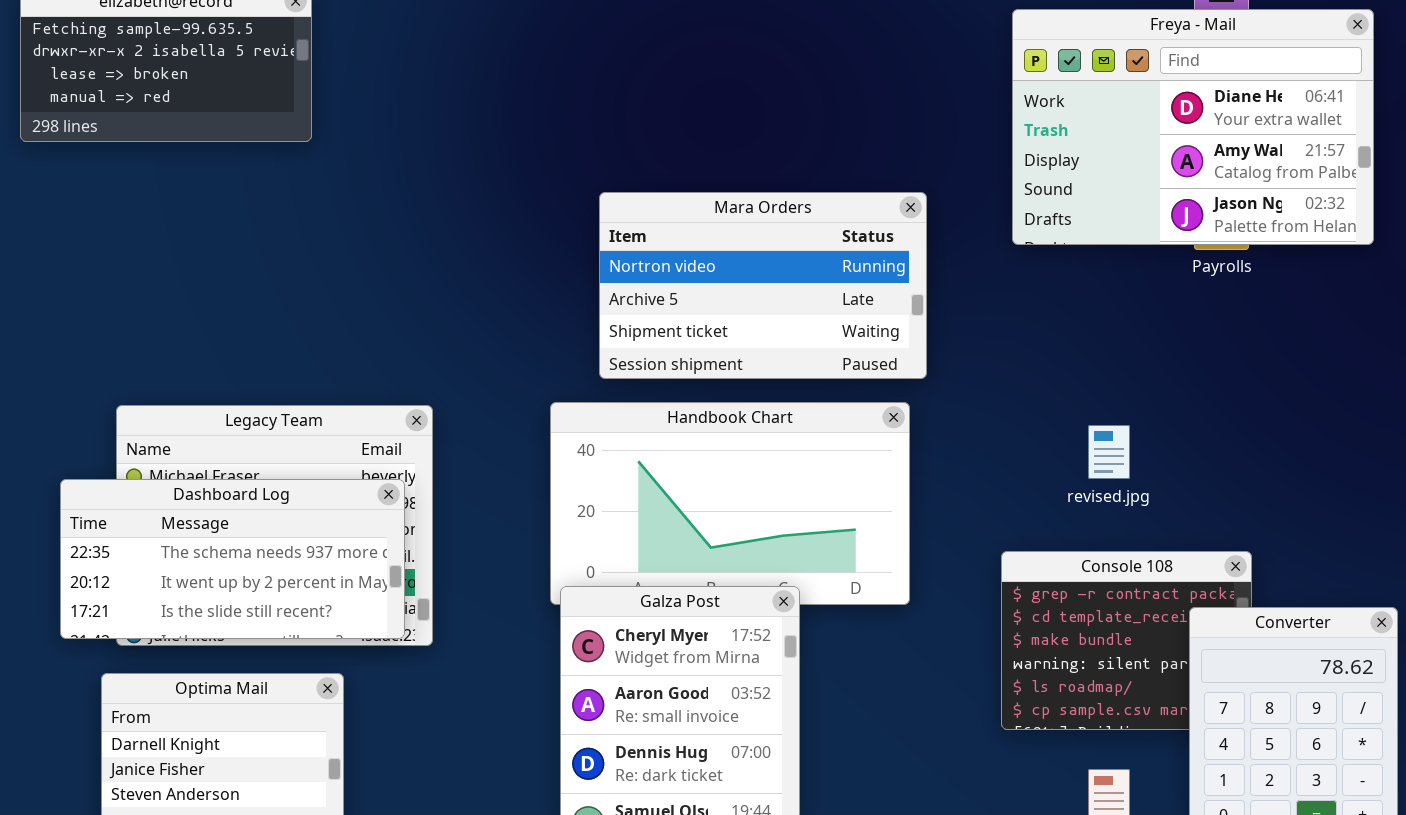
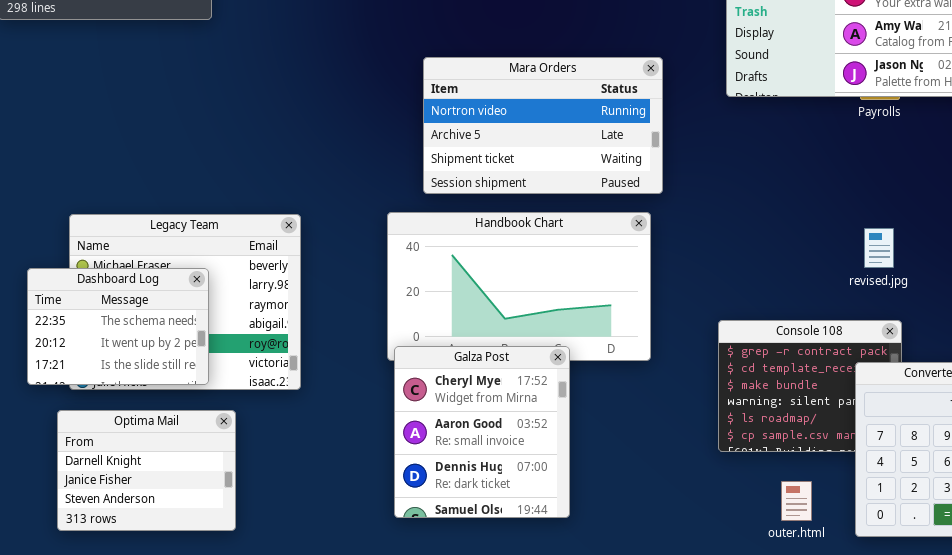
revised.jpg: [1088,425,1130,479] -> [864,228,894,268], moved
Dashboard Log: [60,479,405,639] -> [27,268,209,385], resized

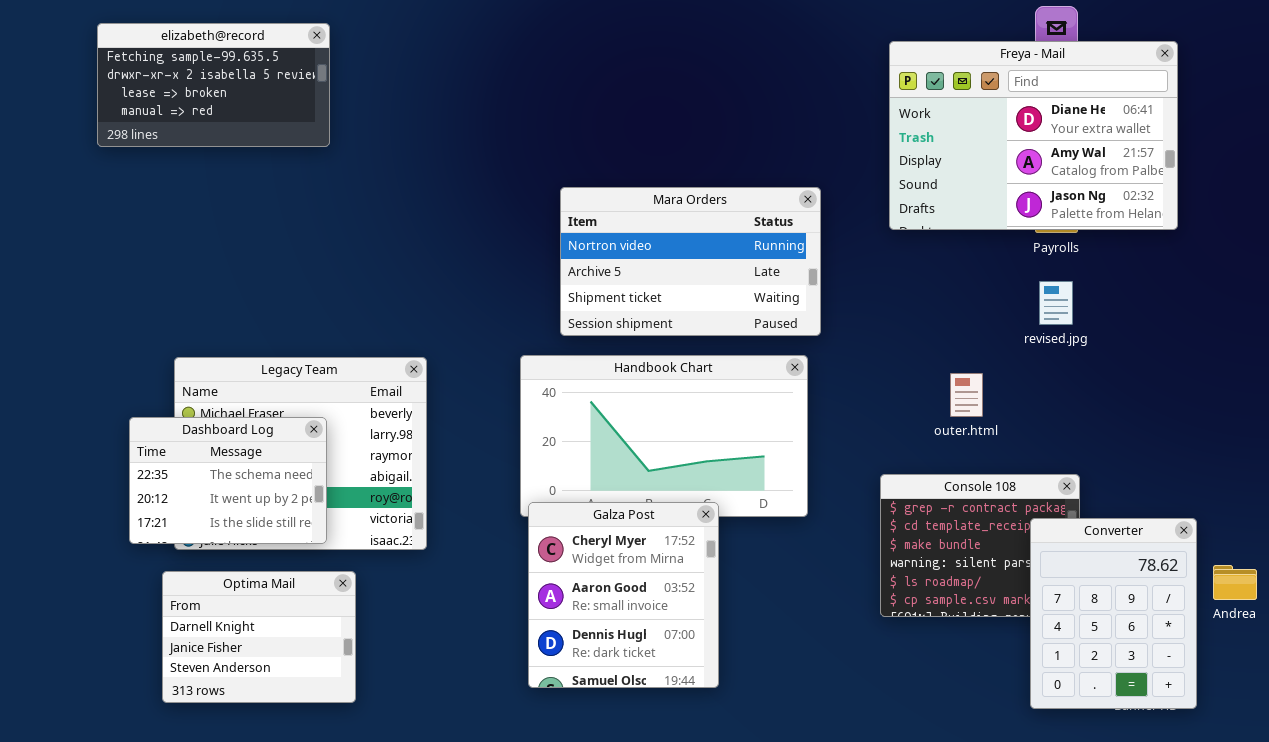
revised.jpg: [864,228,894,268] -> [1039,281,1073,325], moved
outer.html: [781,481,812,521] -> [950,373,983,417], moved

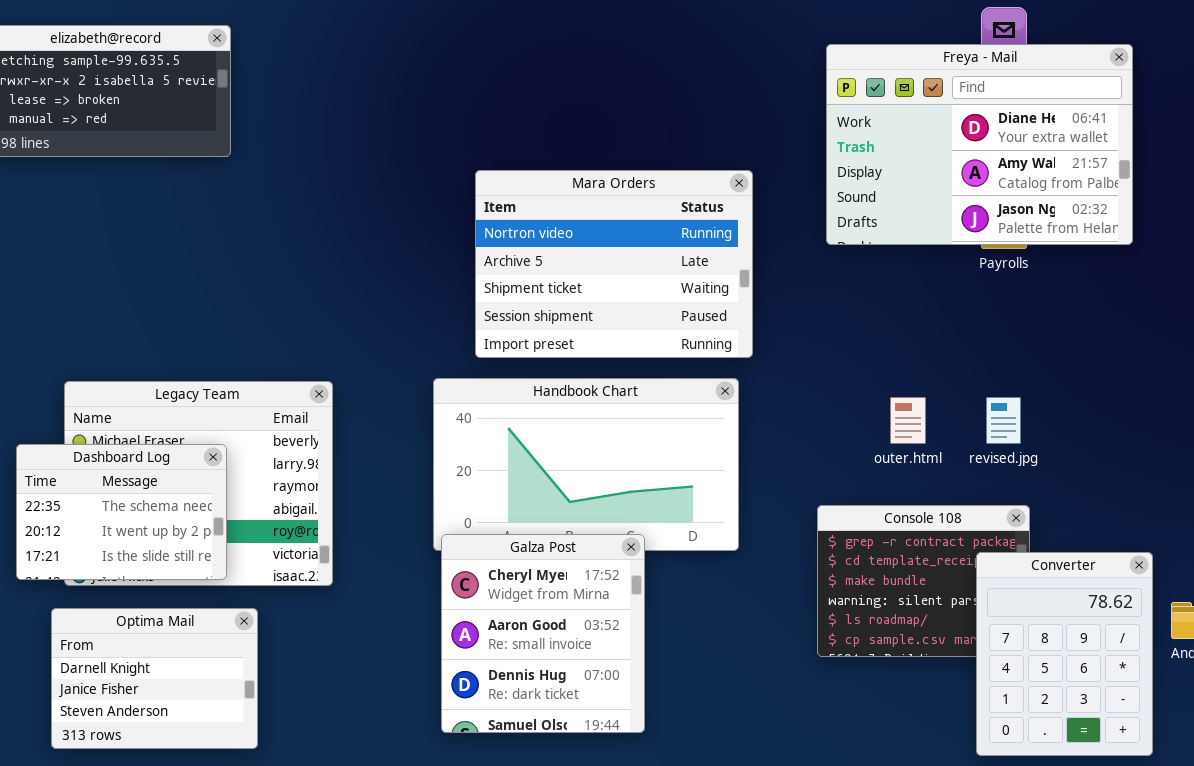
Mara Orders: [560,187,821,336] -> [475,170,753,358], resized
revised.jpg: [1039,281,1073,325] -> [986,397,1021,444], moved

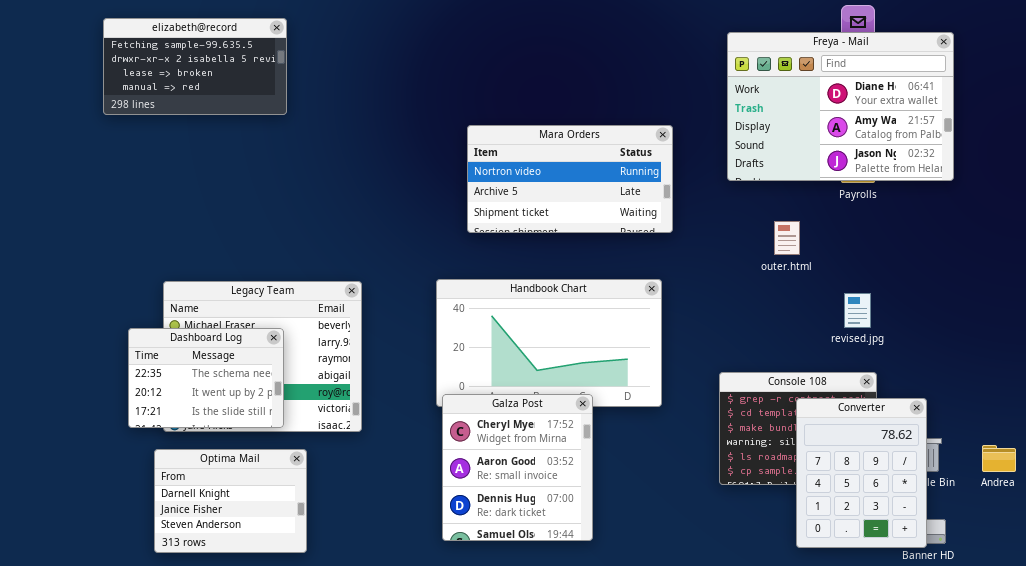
Mara Orders: [475,170,753,358] -> [467,125,673,233], resized
outer.html: [890,397,926,444] -> [774,221,800,255], moved
Converter: [976,552,1153,756] -> [796,398,927,548], moved

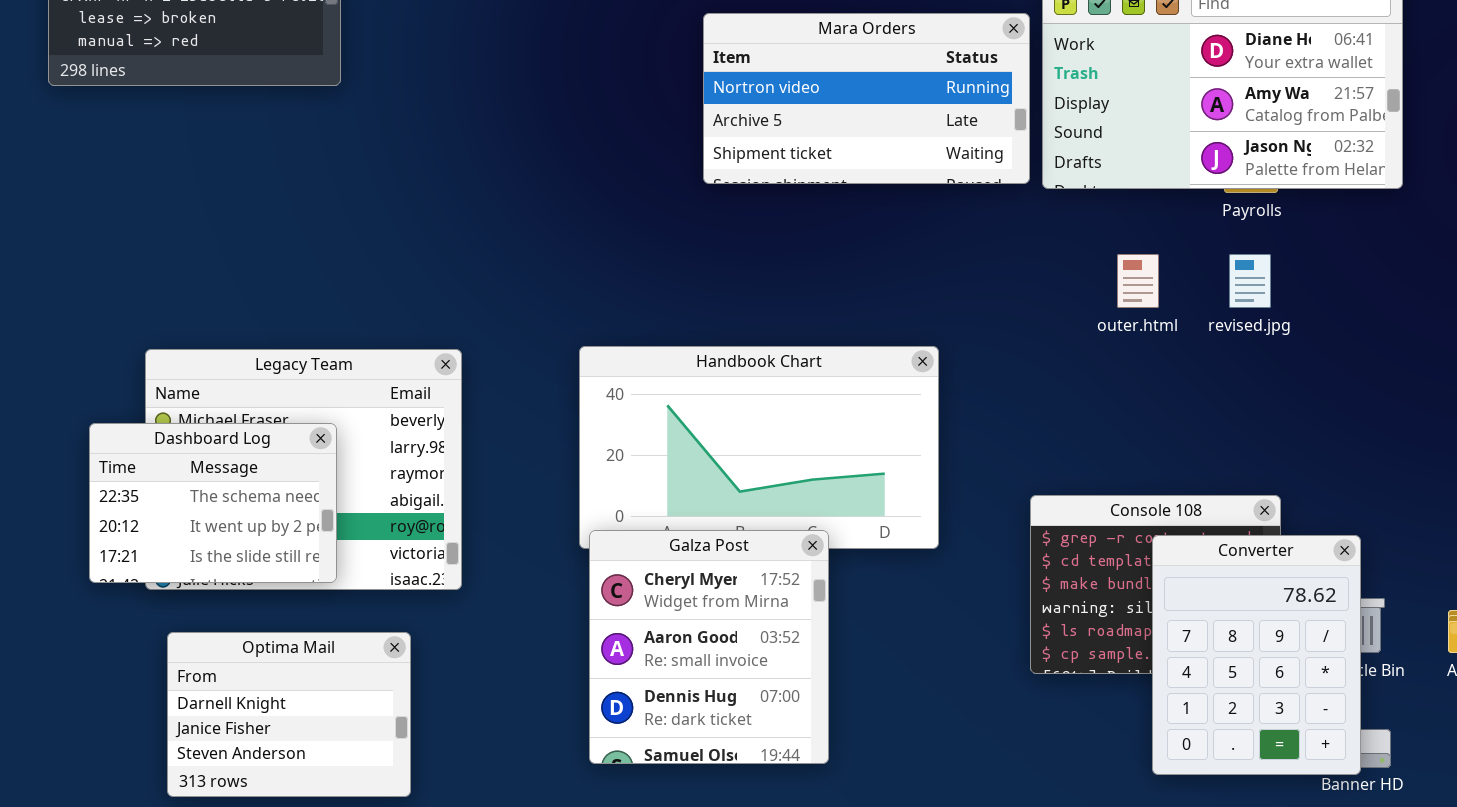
Mara Orders: [467,125,673,233] -> [703,13,1030,184], moved
revised.jpg: [844,293,871,328] -> [1229,254,1271,308], moved
Optima Mail: [154,449,307,553] -> [167,632,411,797], moved

